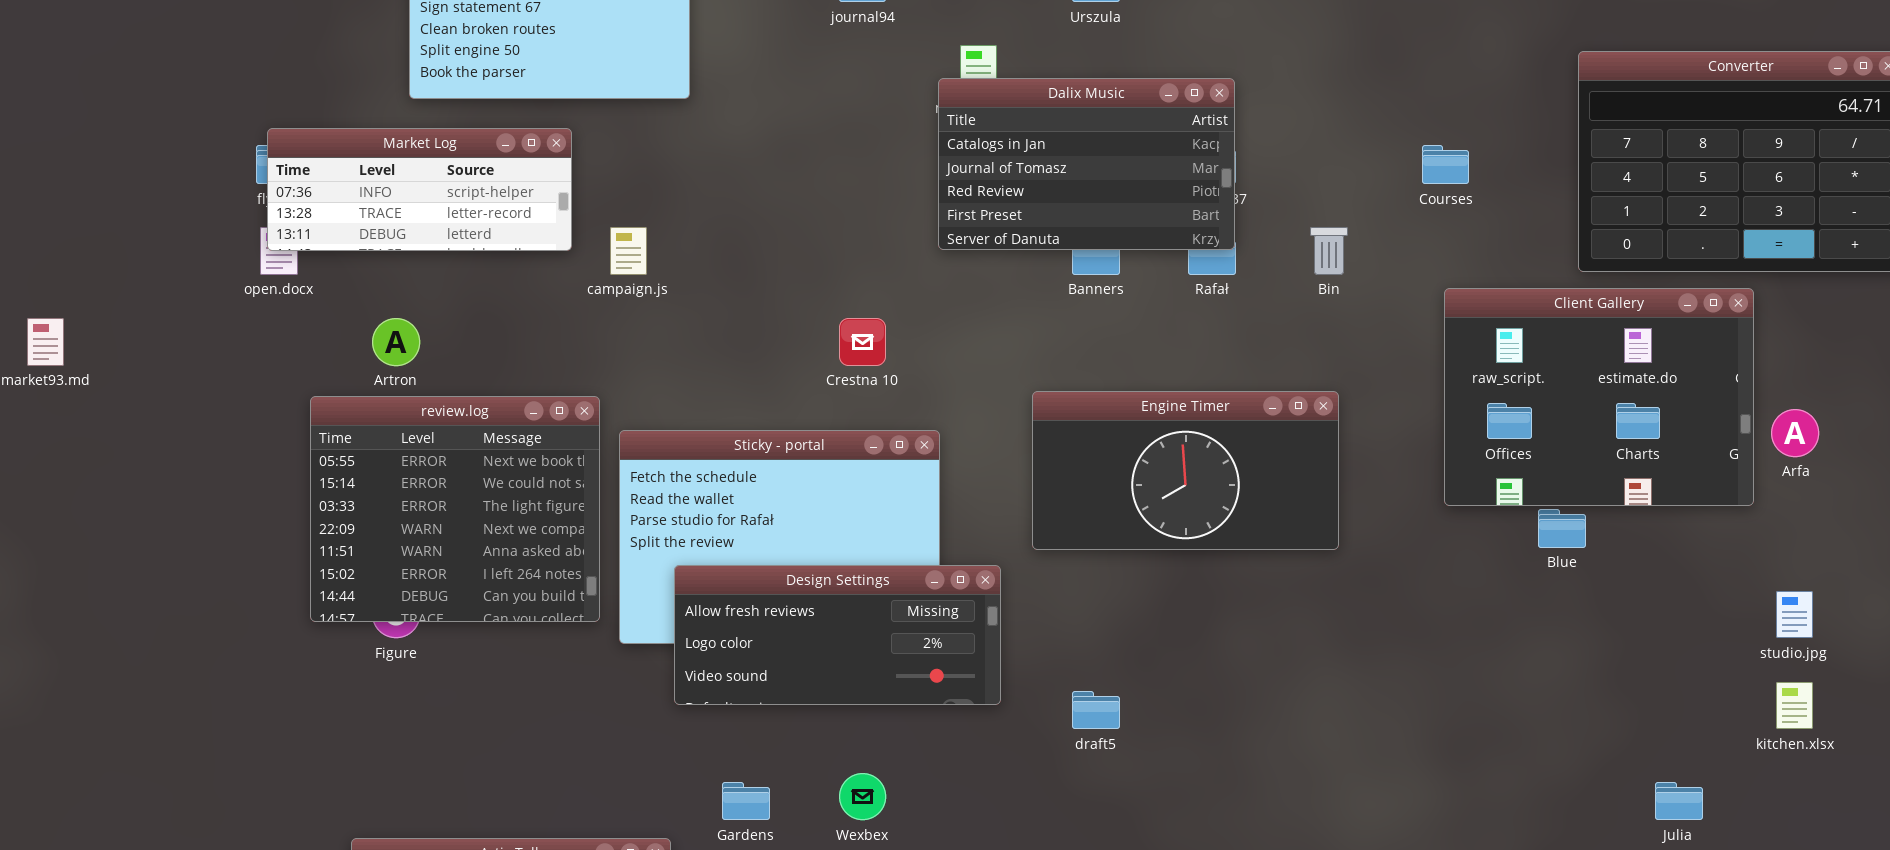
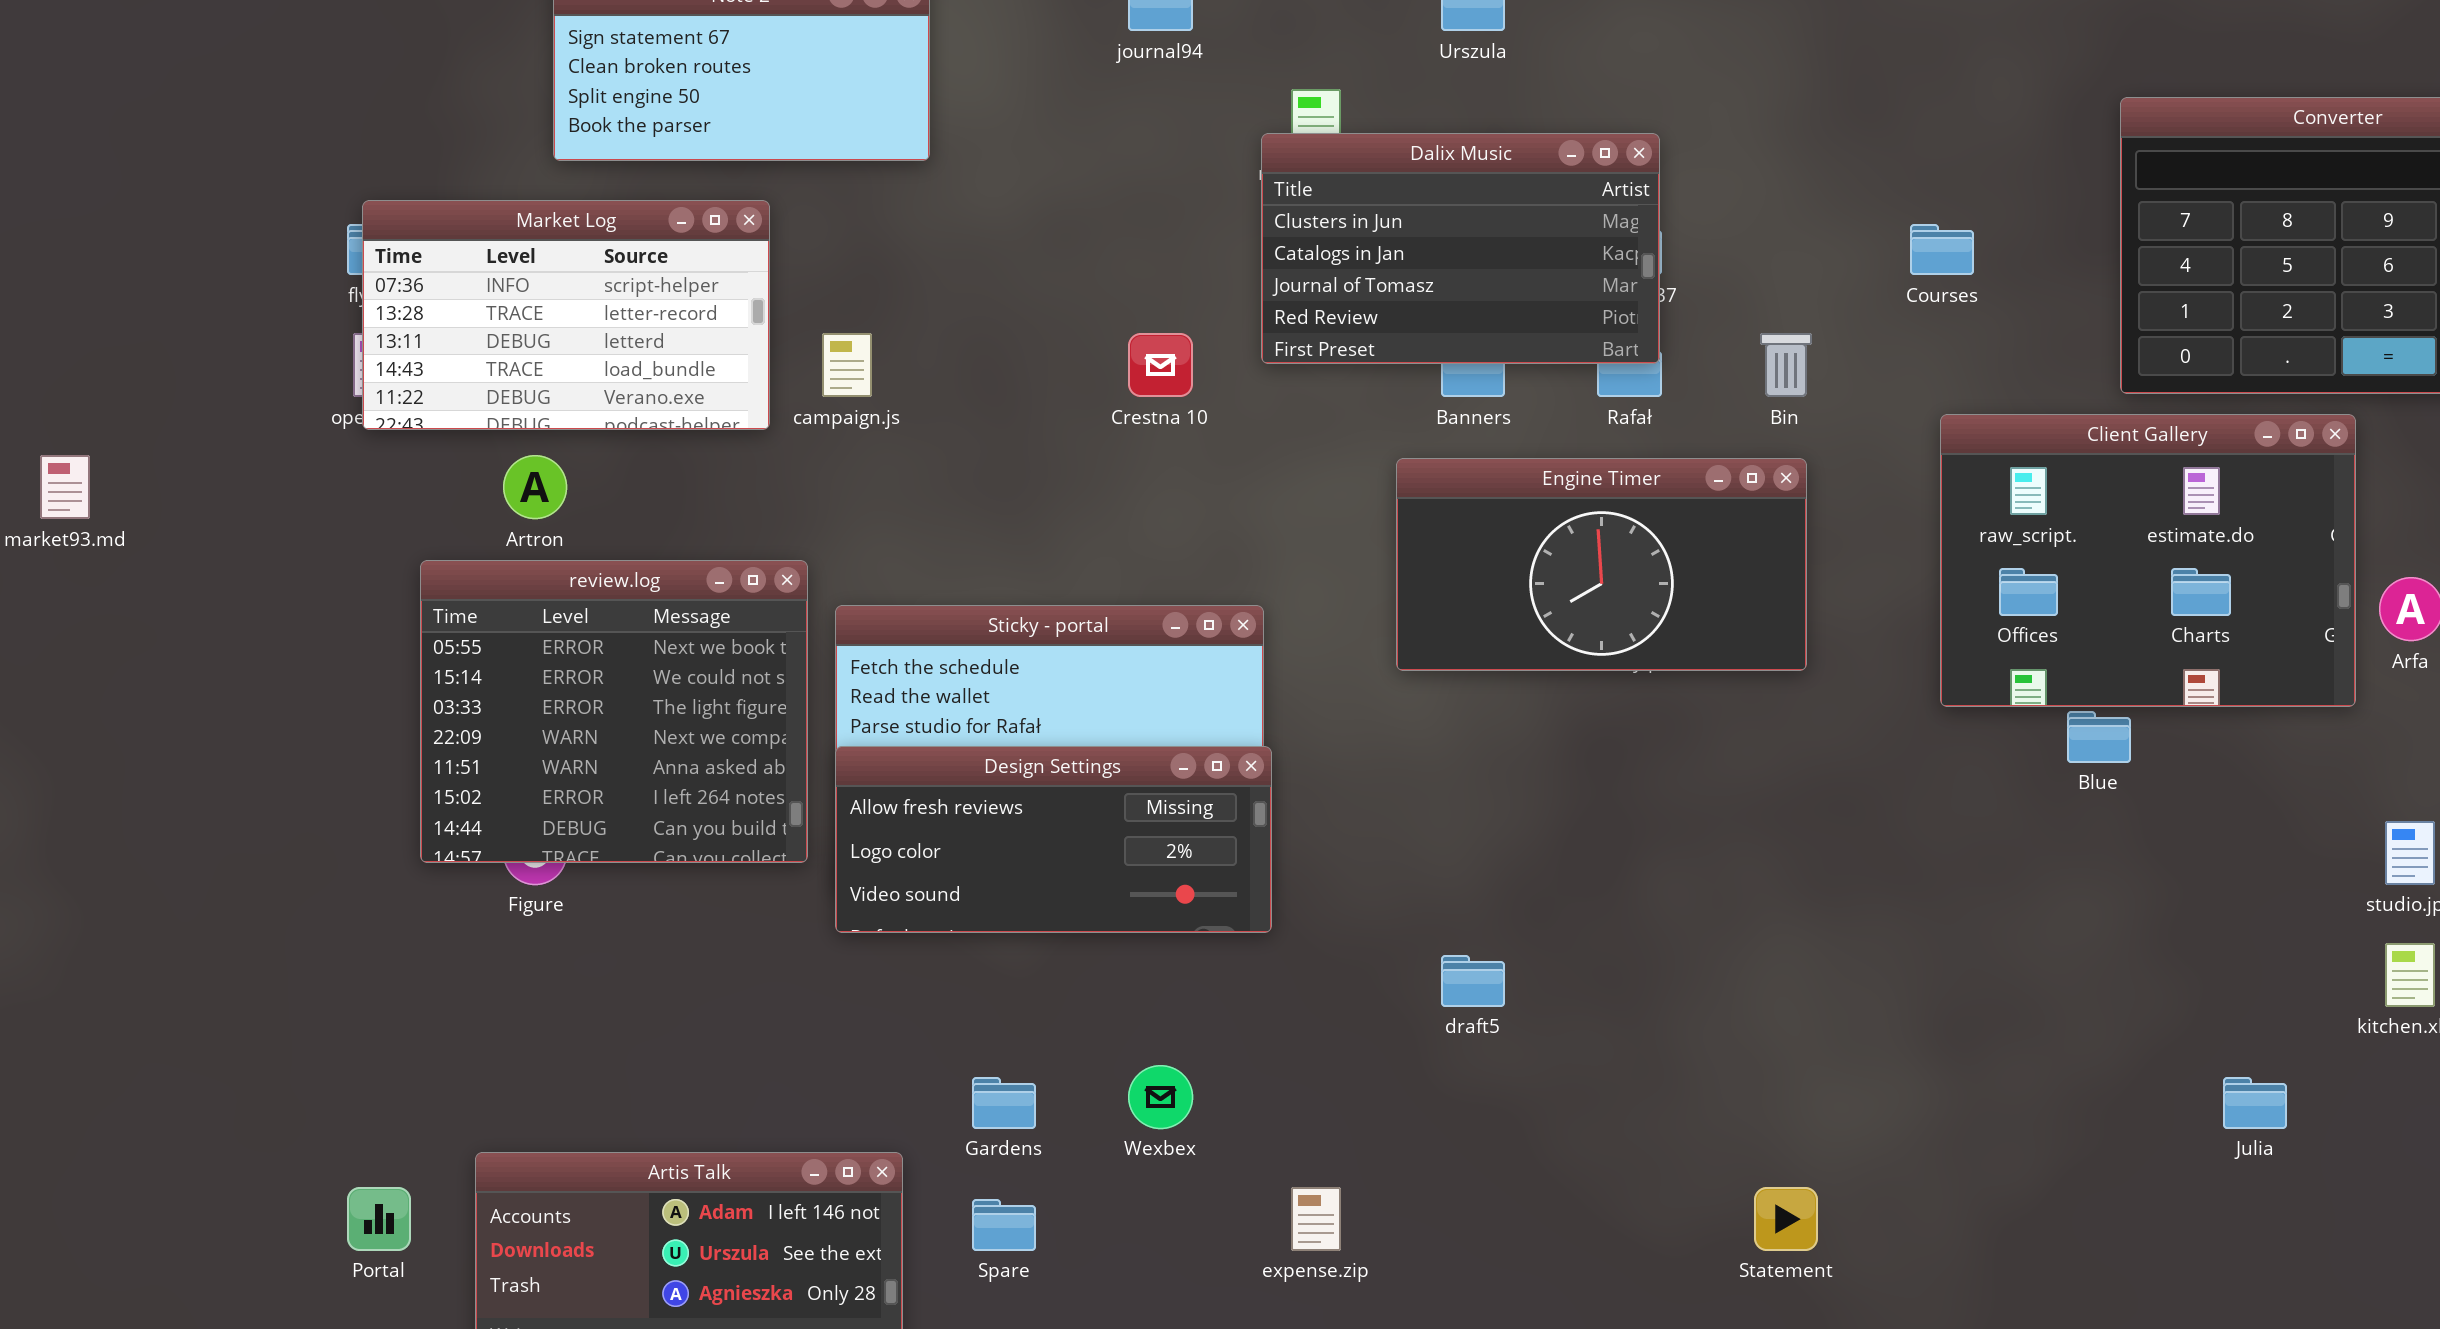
Dalix Music: [938,78,1235,250] -> [1261,133,1660,364], scrolled up 1 row
Market Log: [267,128,572,251] -> [362,200,770,430], resized
Crestna 10: [839,318,886,366] -> [1128,333,1193,397], moved
Engine Timer: [1032,391,1339,550] -> [1396,458,1807,671], moved
Design Settings: [674,565,1001,705] -> [835,746,1272,933], moved

